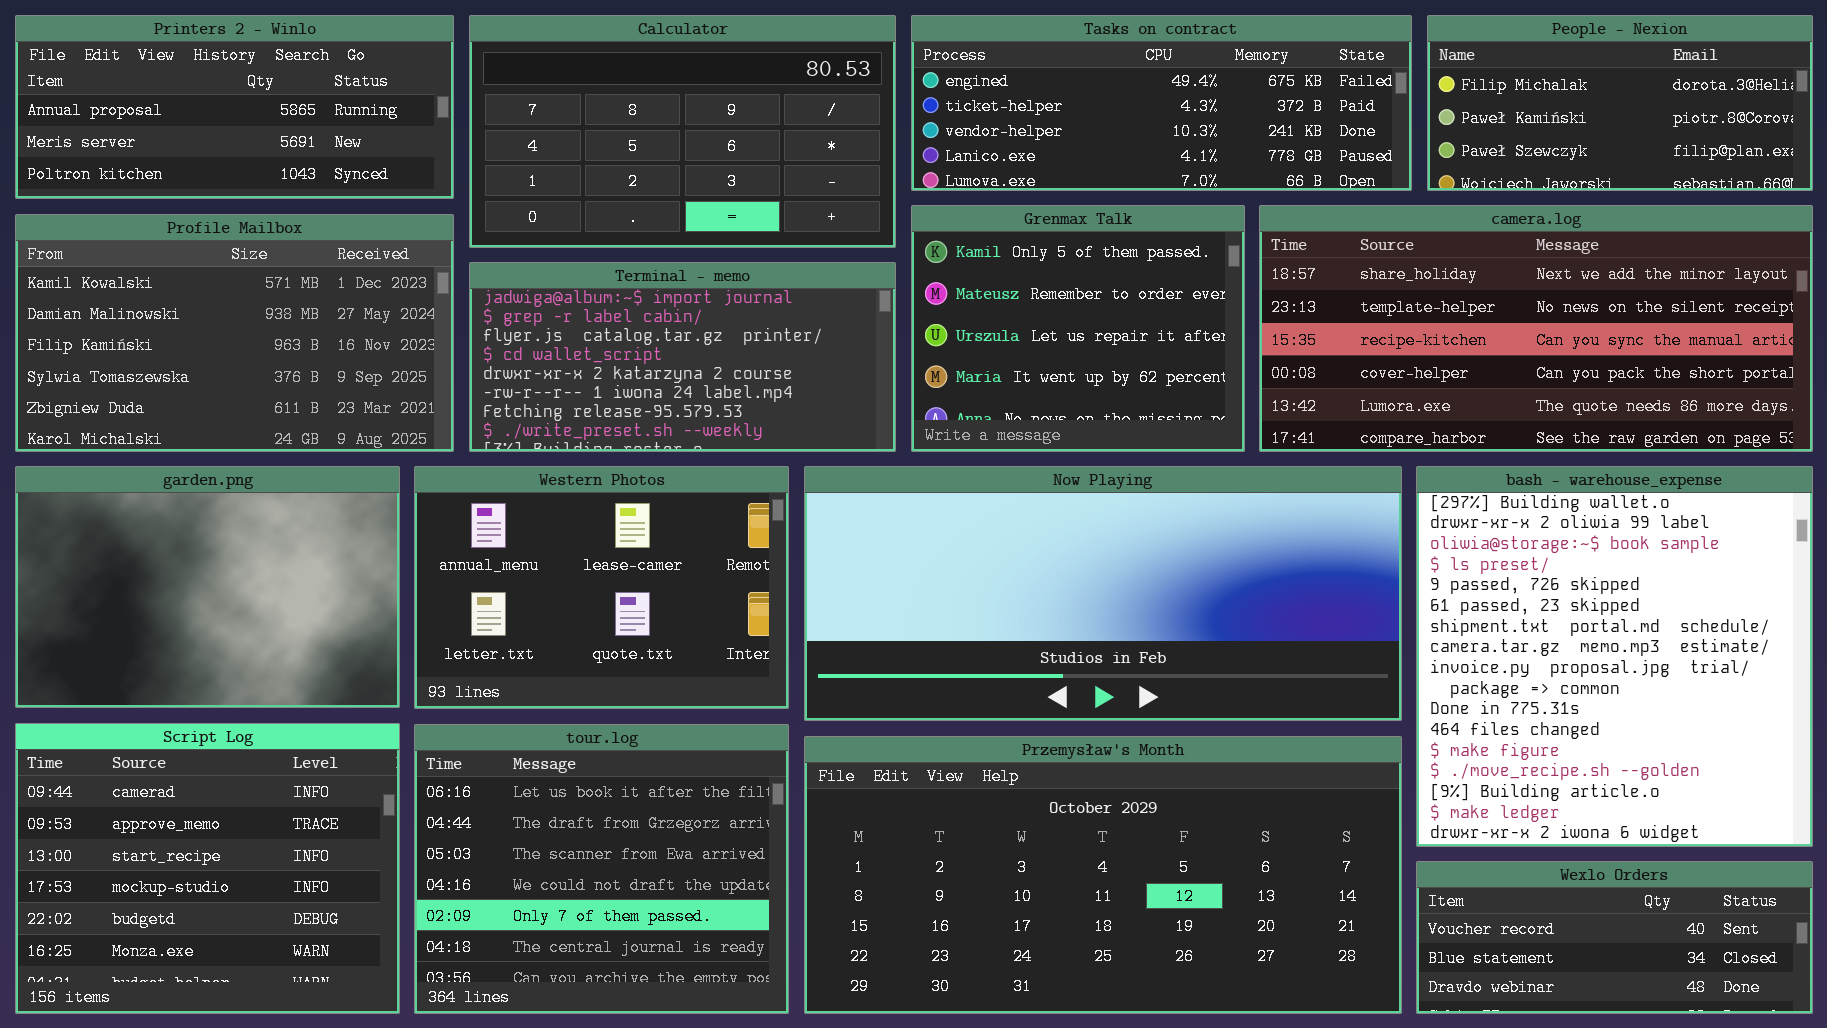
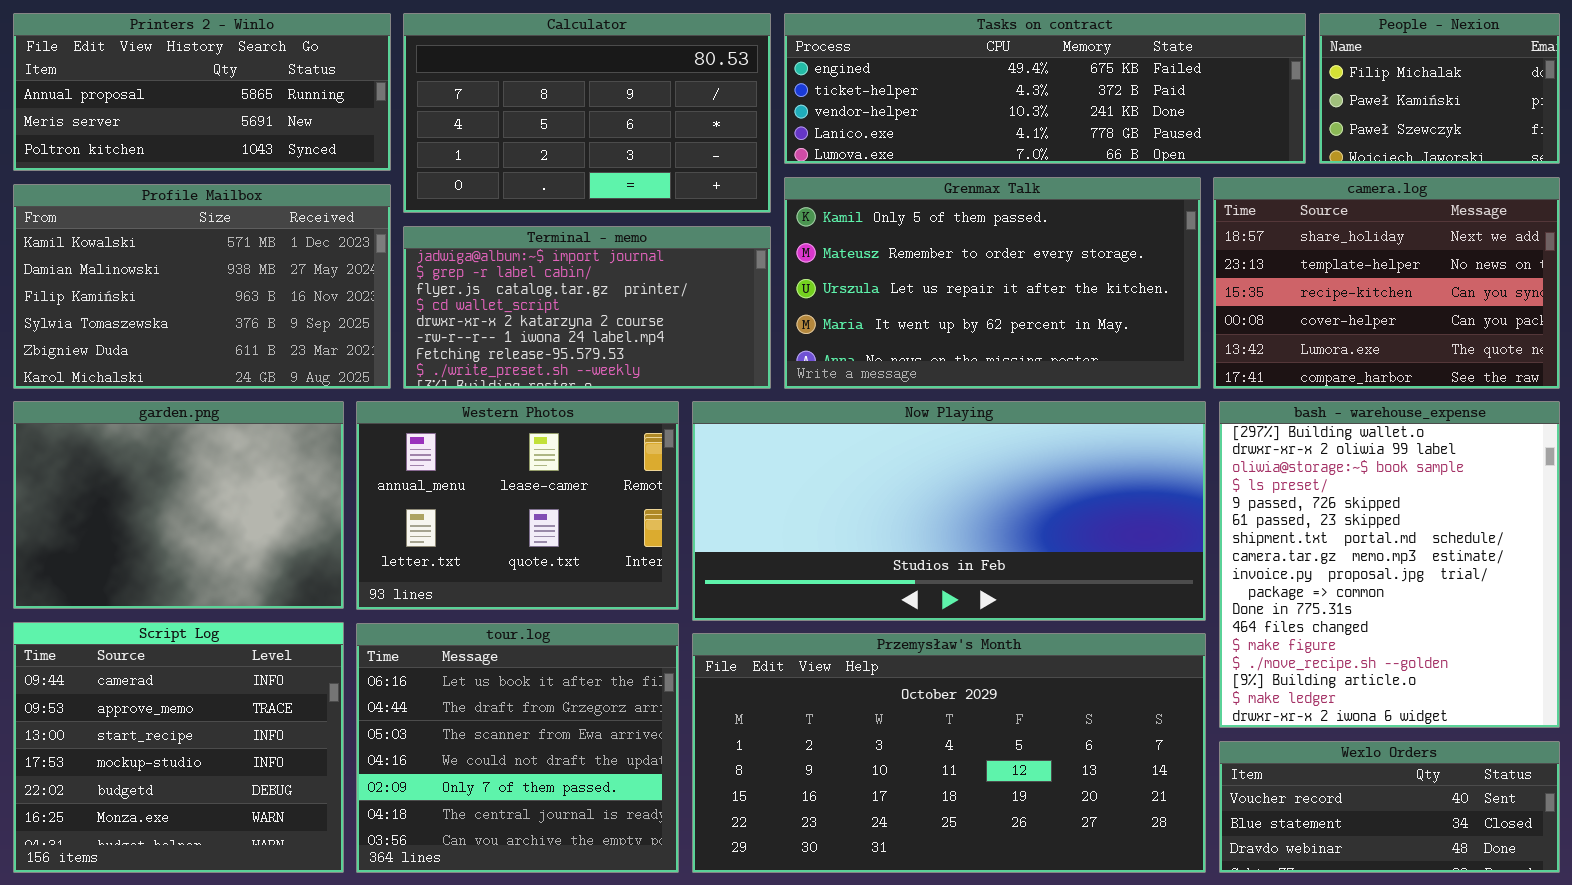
Tasks on contract: [911,15,1412,191] -> [784,13,1306,164], resized
People - Nexion: [1427,15,1813,191] -> [1319,13,1560,164], resized
Grenmax Talk: [911,205,1245,452] -> [784,177,1201,389], resized
camera.log: [1259,205,1813,452] -> [1213,177,1560,389], resized

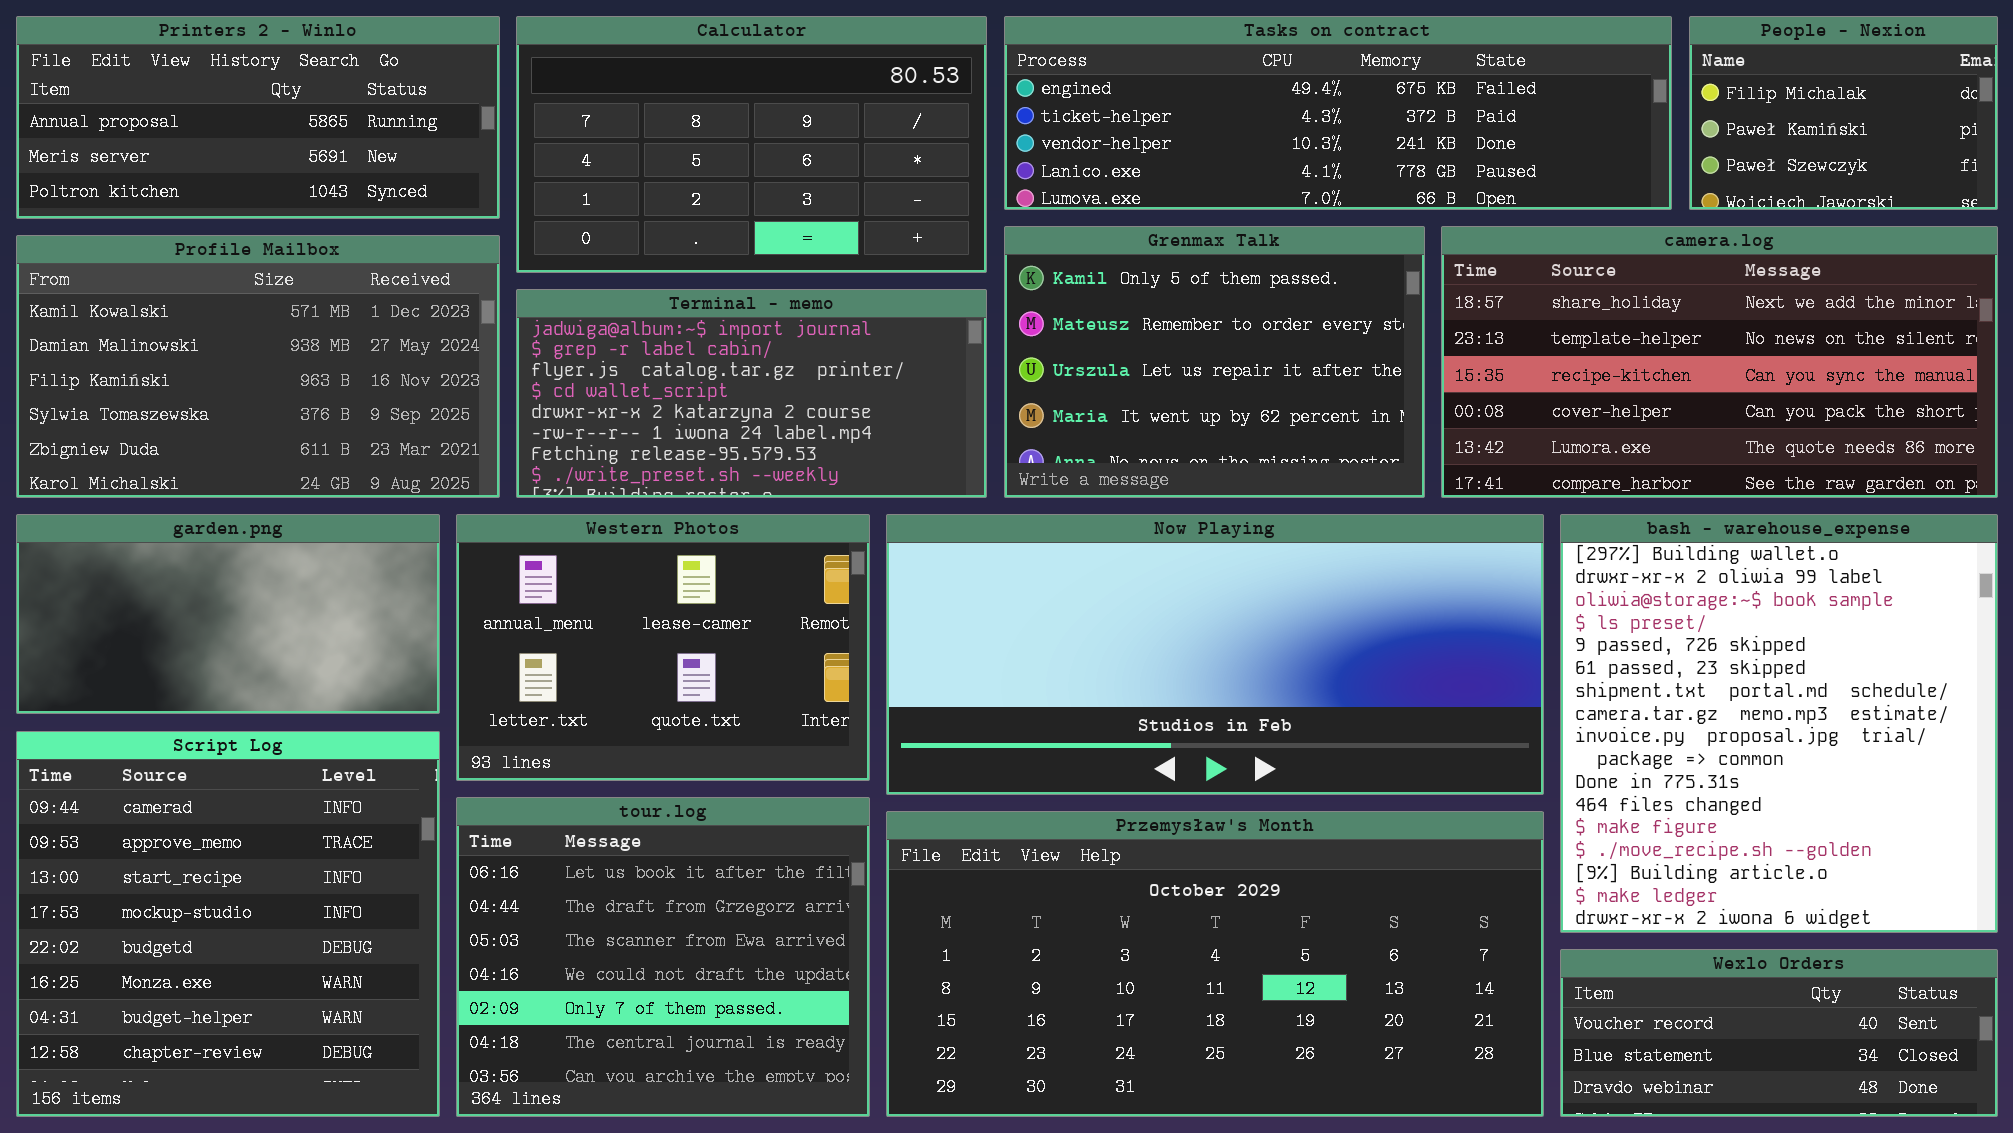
Grenmax Talk: [784,177,1201,389] -> [1004,226,1425,498], resized
camera.log: [1213,177,1560,389] -> [1441,226,1998,498], resized
garden.png: [13,401,344,609] -> [16,514,440,714], resized
Script Log: [13,622,344,873] -> [16,731,440,1117], resized

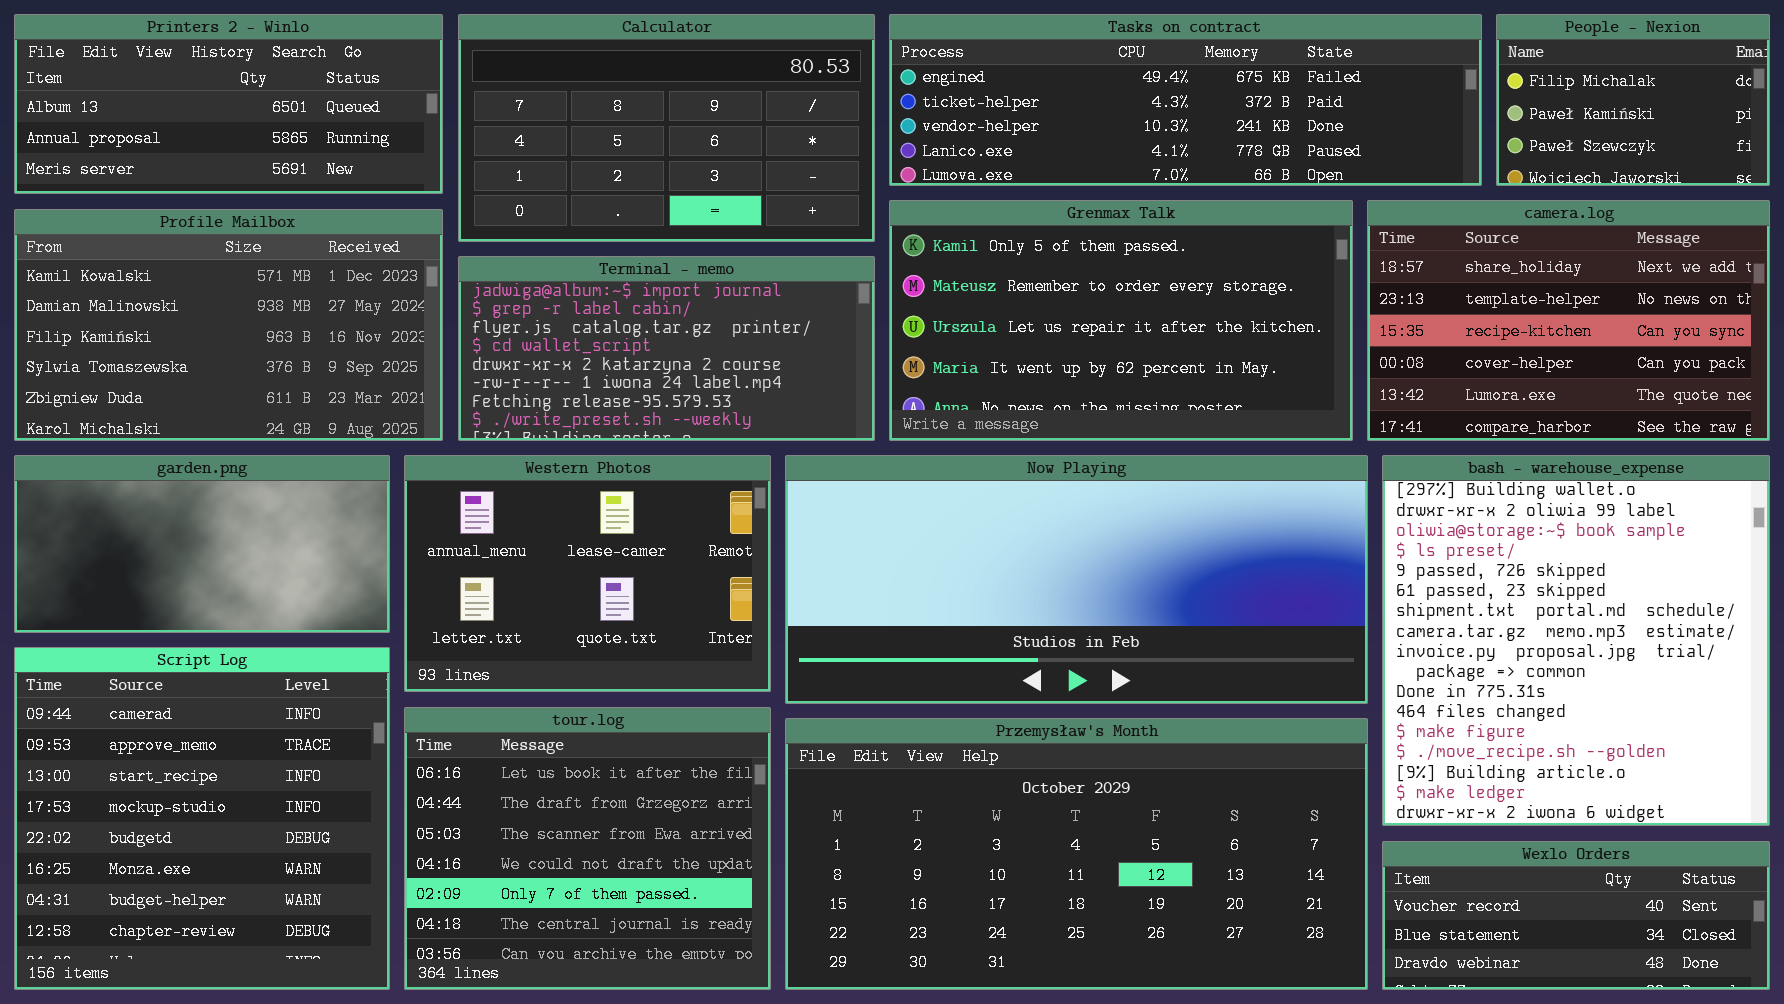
Printers 2 - Winlo: [16,16,500,219] -> [14,14,443,194], scrolled up 1 row
Grenmax Talk: [1004,226,1425,498] -> [889,200,1353,441], resized
camera.log: [1441,226,1998,498] -> [1367,200,1770,441], resized

